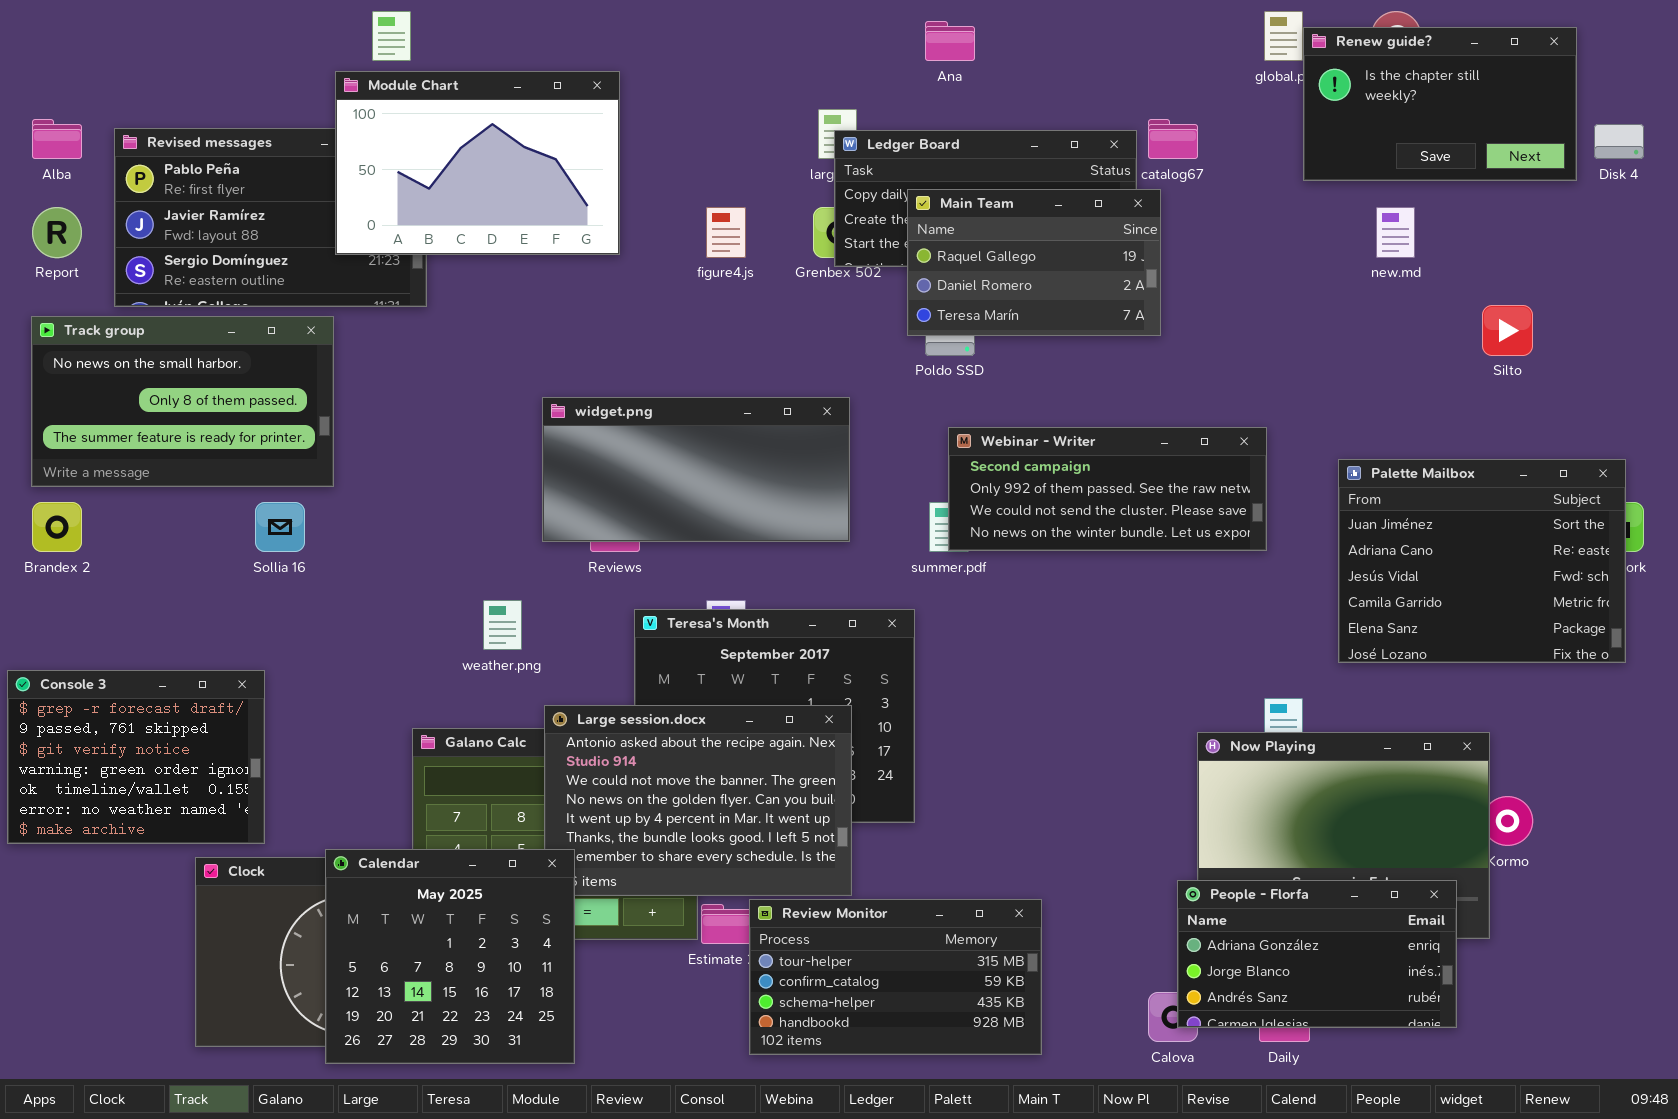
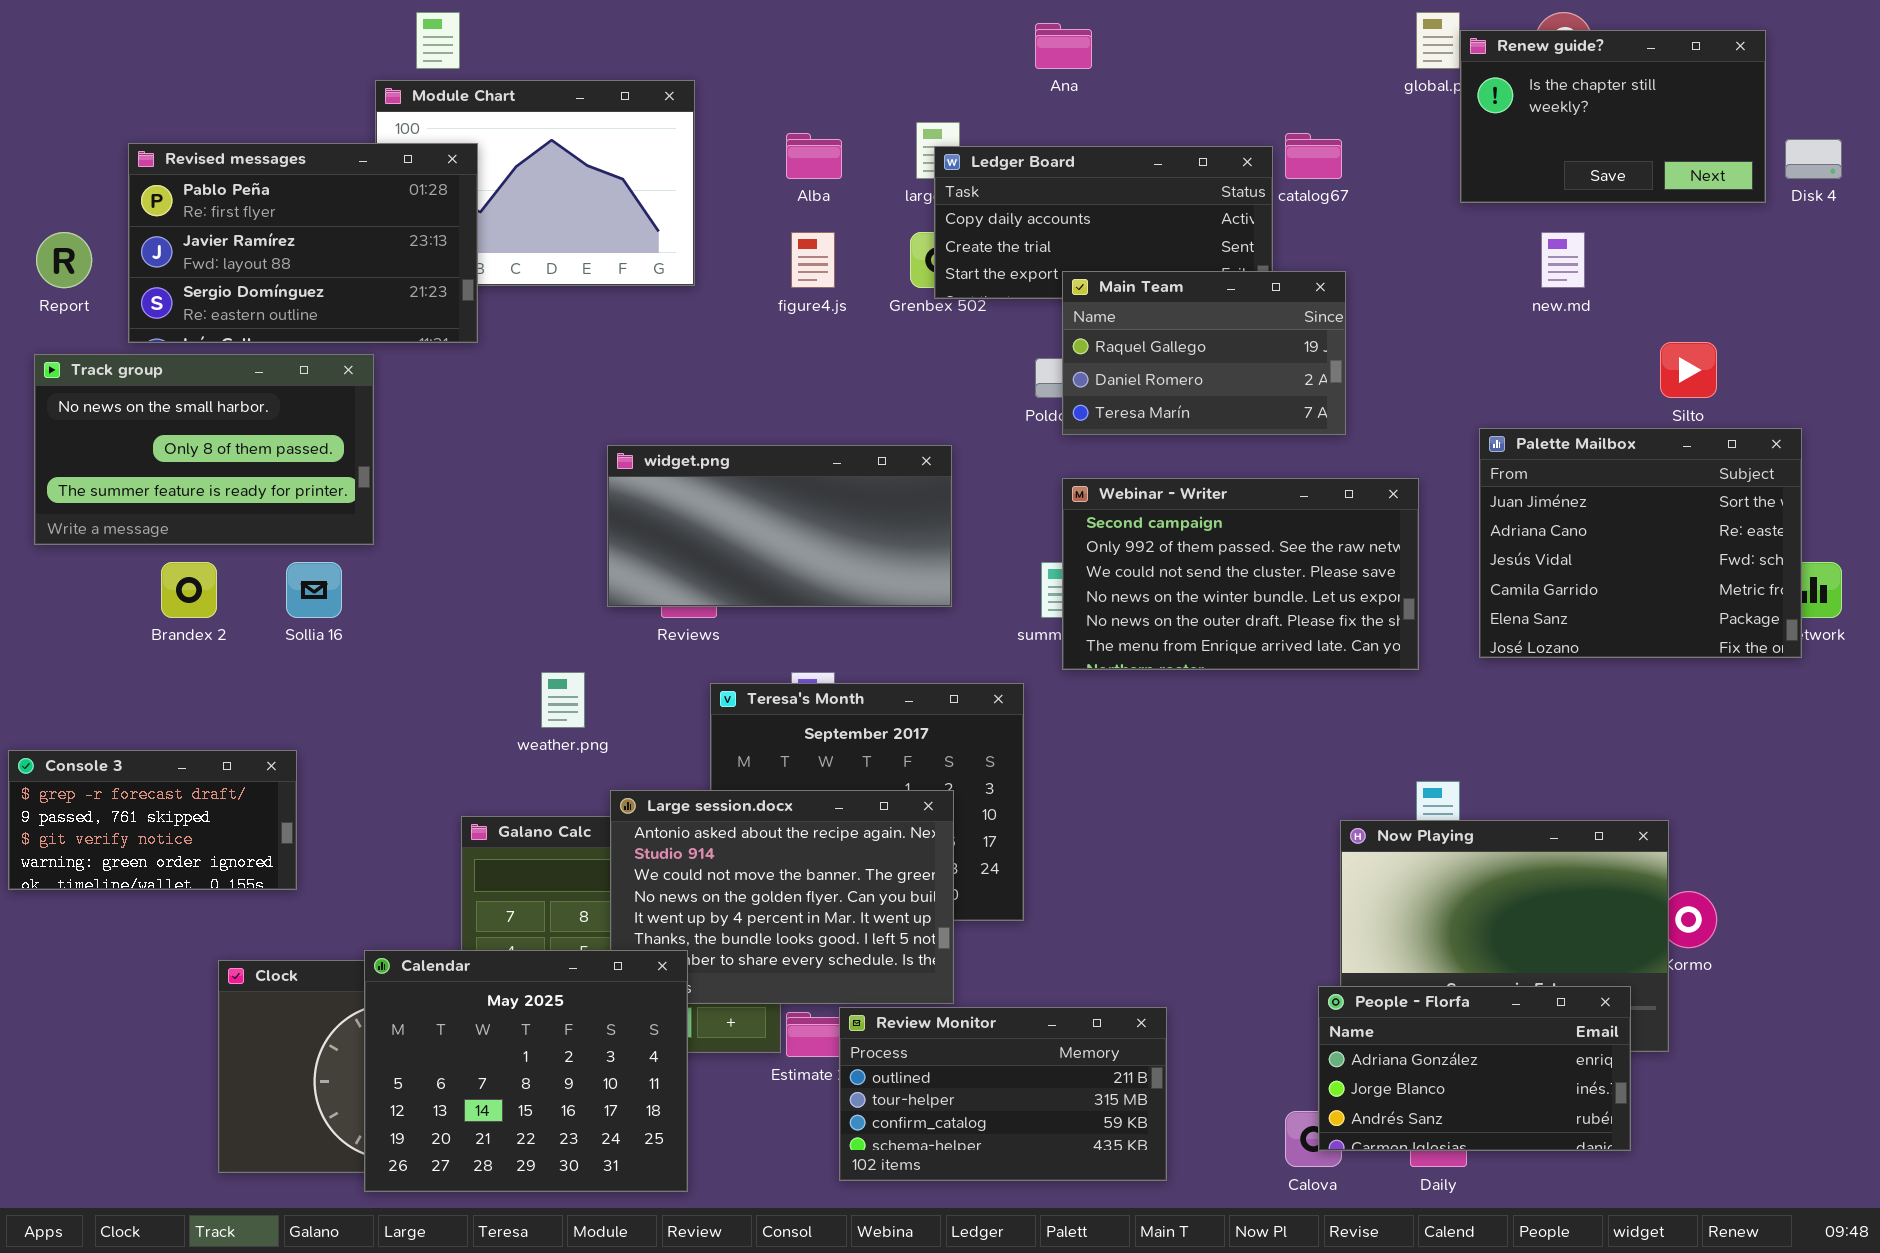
Alba: [32,119,82,159] -> [786,133,842,179], moved
Revised messages: [114,128,427,307] -> [128,143,478,343], raised
Main Team: [907,189,1161,336] -> [1062,271,1346,435], moved
Webinar - Writer: [948,427,1267,551] -> [1062,478,1419,670], resized
Palette Mailbox: [1338,459,1626,663] -> [1479,428,1802,658], moved
Brandex 2: [32,502,82,552] -> [161,562,217,618], moved
Console 3: [7,670,265,844] -> [8,750,297,890], resized
Calendar: [325,849,575,1064] -> [364,950,688,1192], resized
Review Monitor: [749,899,1042,1055] -> [839,1007,1167,1181], scrolled up 1 row

